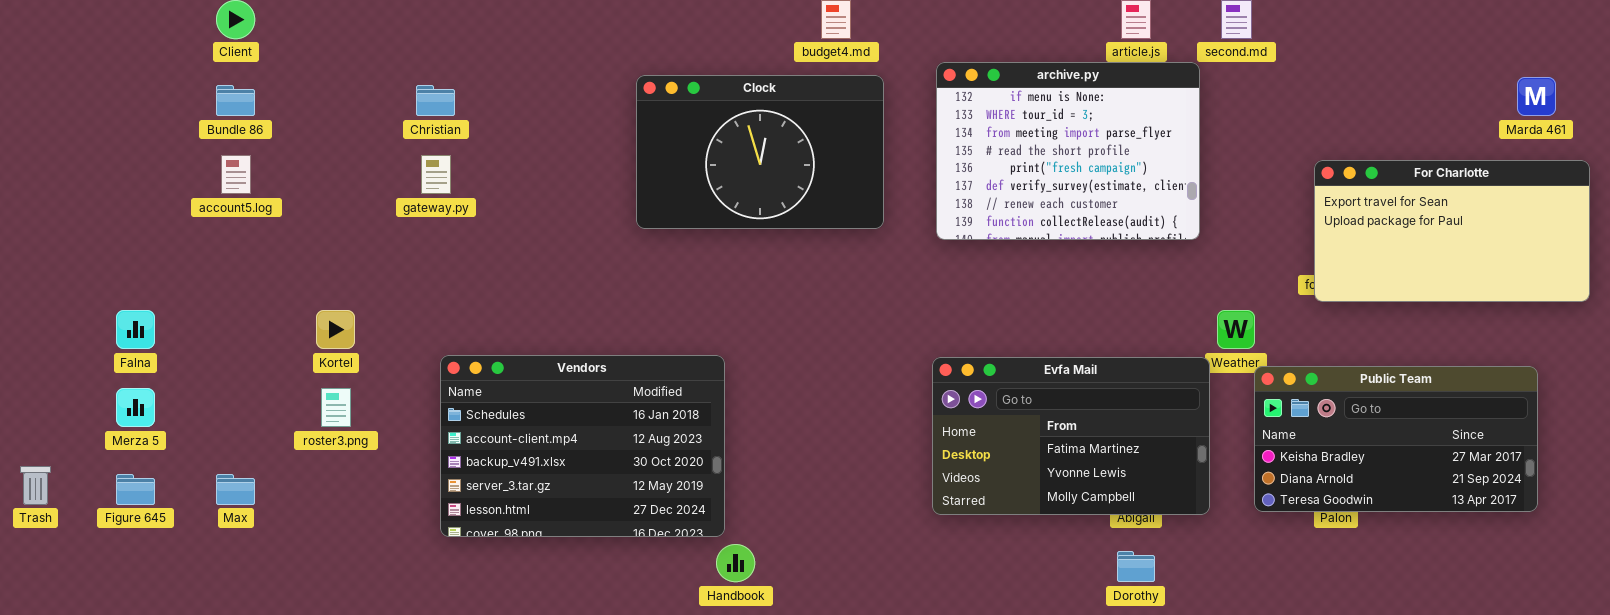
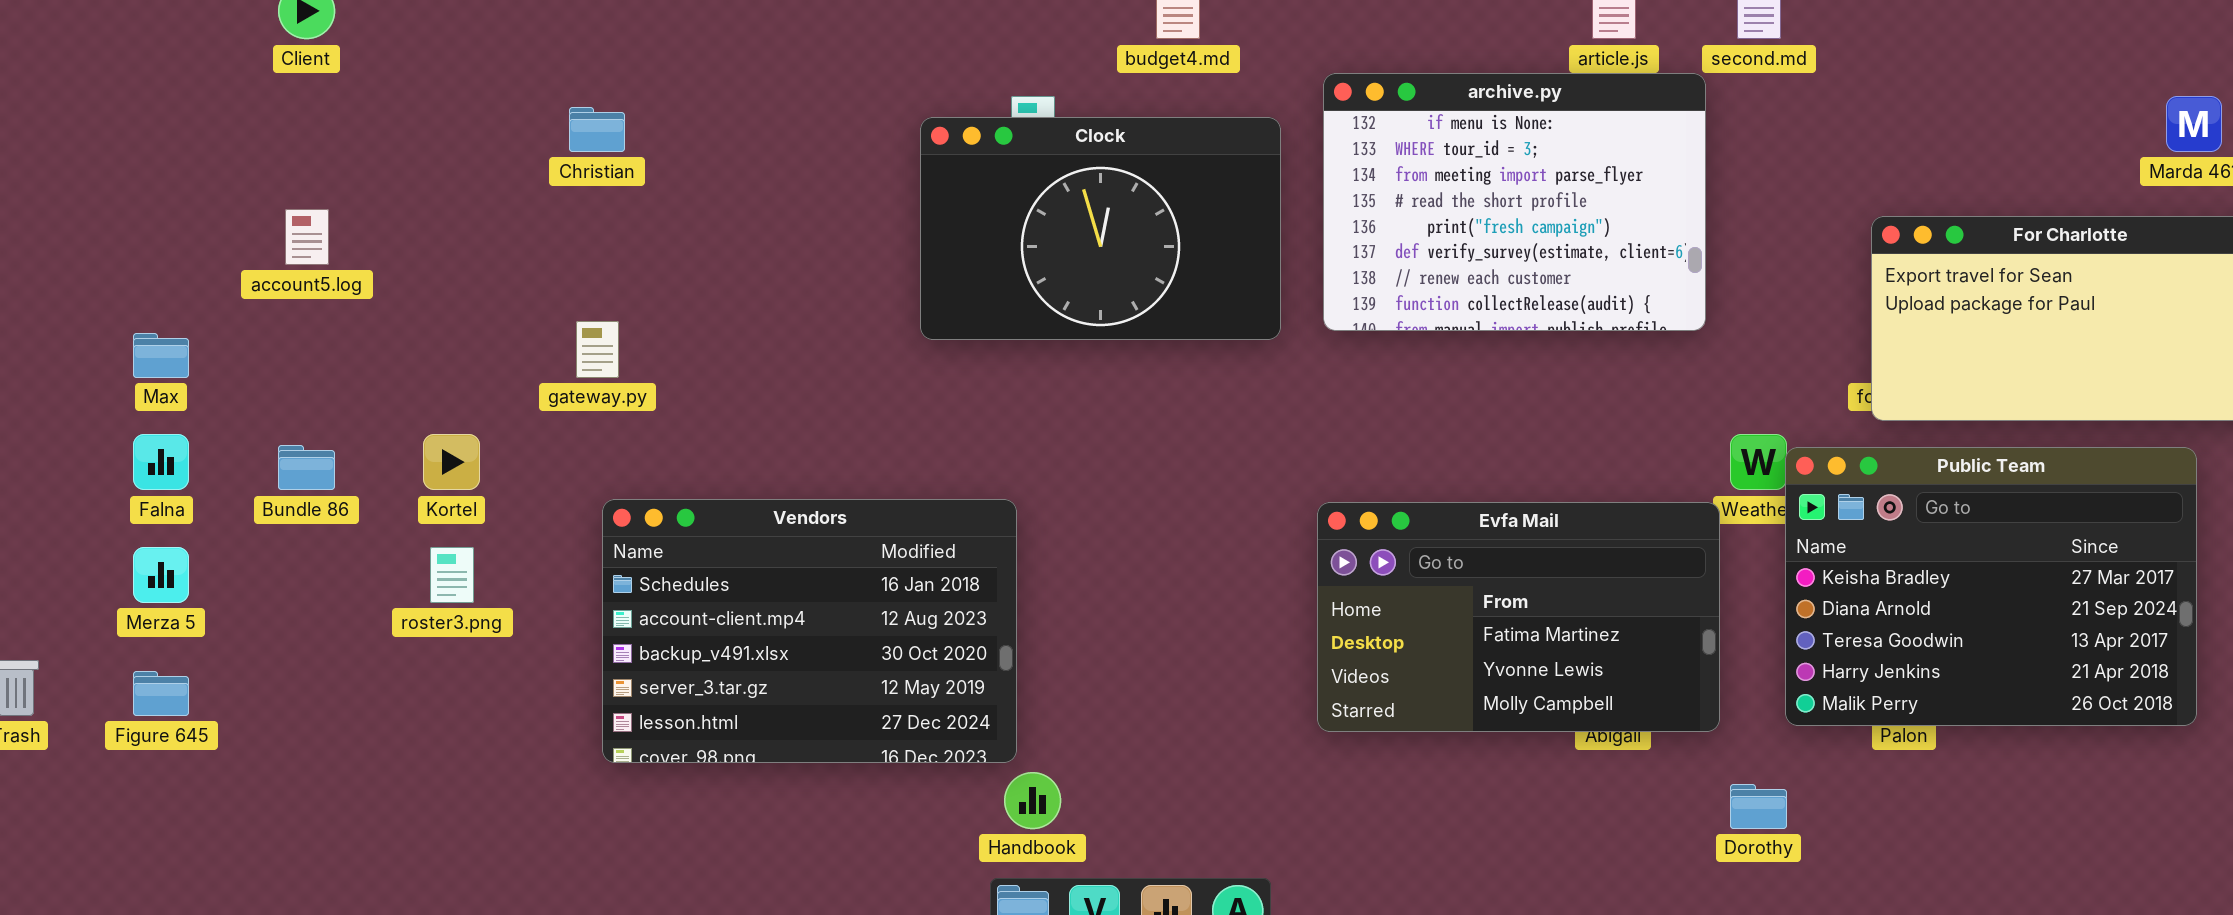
Clock: [636,75,884,229] -> [920,117,1281,340], moved
Bundle 86: [216,85,255,116] -> [278,445,335,490], moved
gateway.py: [421,155,451,194] -> [576,321,619,378], moved
Public Team: [1254,366,1538,512] -> [1785,447,2197,726], resized
Max: [216,474,255,505] -> [133,333,189,378], moved
Dorothy: [1117,551,1155,582] -> [1730,784,1787,829], moved

